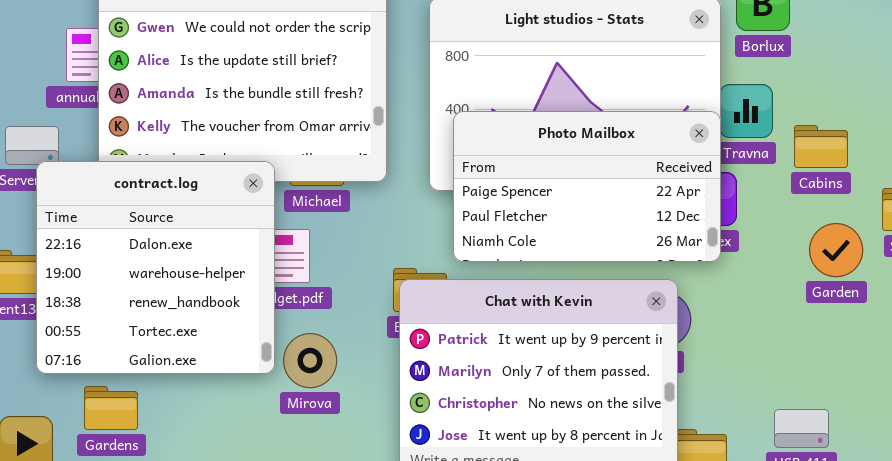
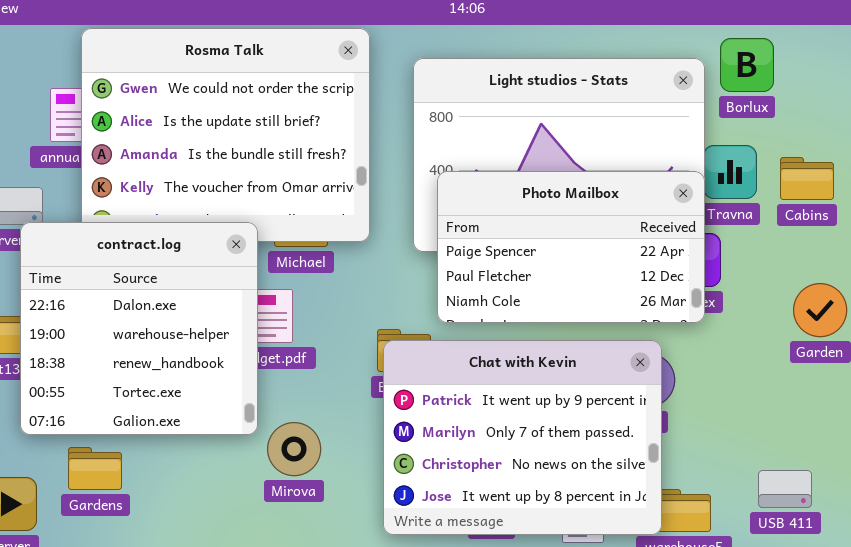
Cabins: [794,125,848,168] -> [780,157,834,200], moved
Mirova: [283,333,337,388] -> [267,422,321,476], moved

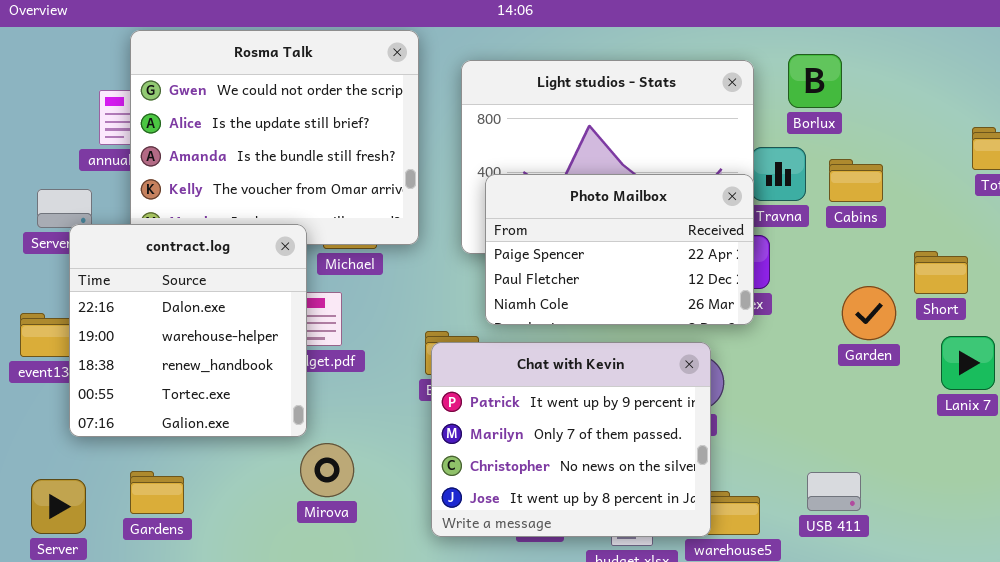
Borlux: [720,38,774,92] -> [788,54,842,108], moved
Mirova: [267,422,321,476] -> [300,443,354,497], moved
Gardens: [68,447,122,490] -> [130,471,184,514], moved

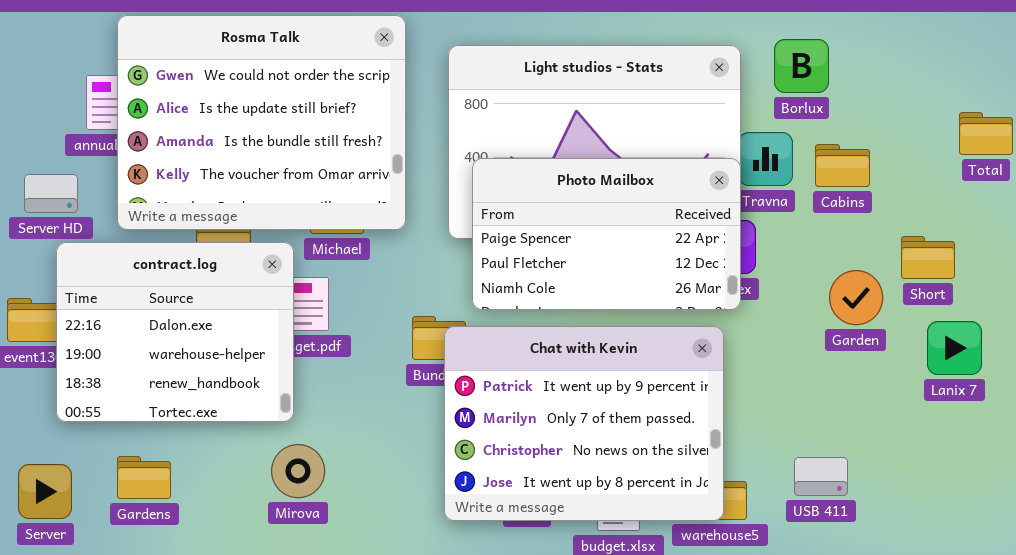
contract.log: [69,224,307,437] -> [56,242,294,422], resized
Chat with Kevin: [431,342,711,537] -> [444,326,724,521], moved
Mirova: [300,443,354,497] -> [271,444,325,498], moved

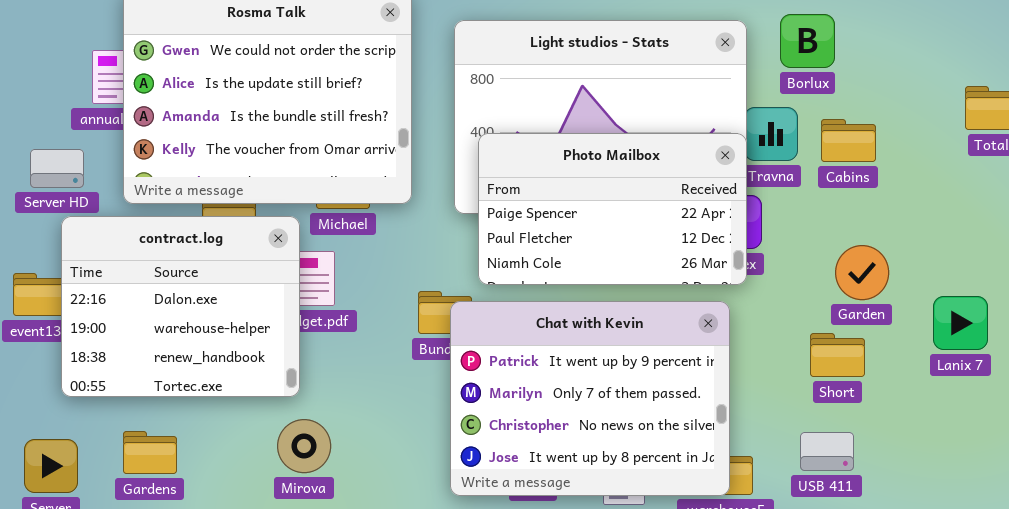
Short: [901,236,955,279] -> [810,333,865,377], moved

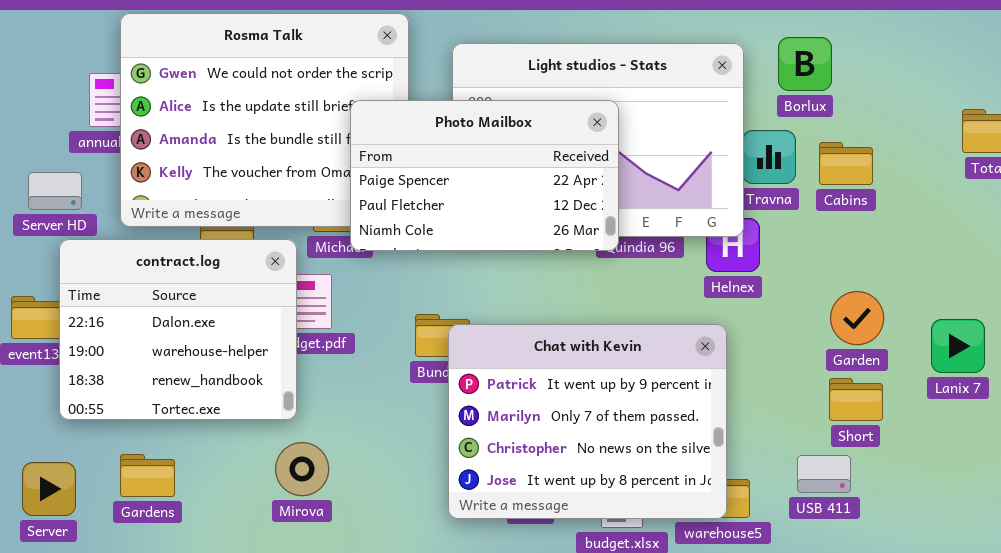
Photo Mailbox: [478,133,747,285] -> [350,100,619,251], moved
Garden: [835,245,889,300] -> [830,291,884,345], moved
Short: [810,333,865,377] -> [829,378,883,421], moved

